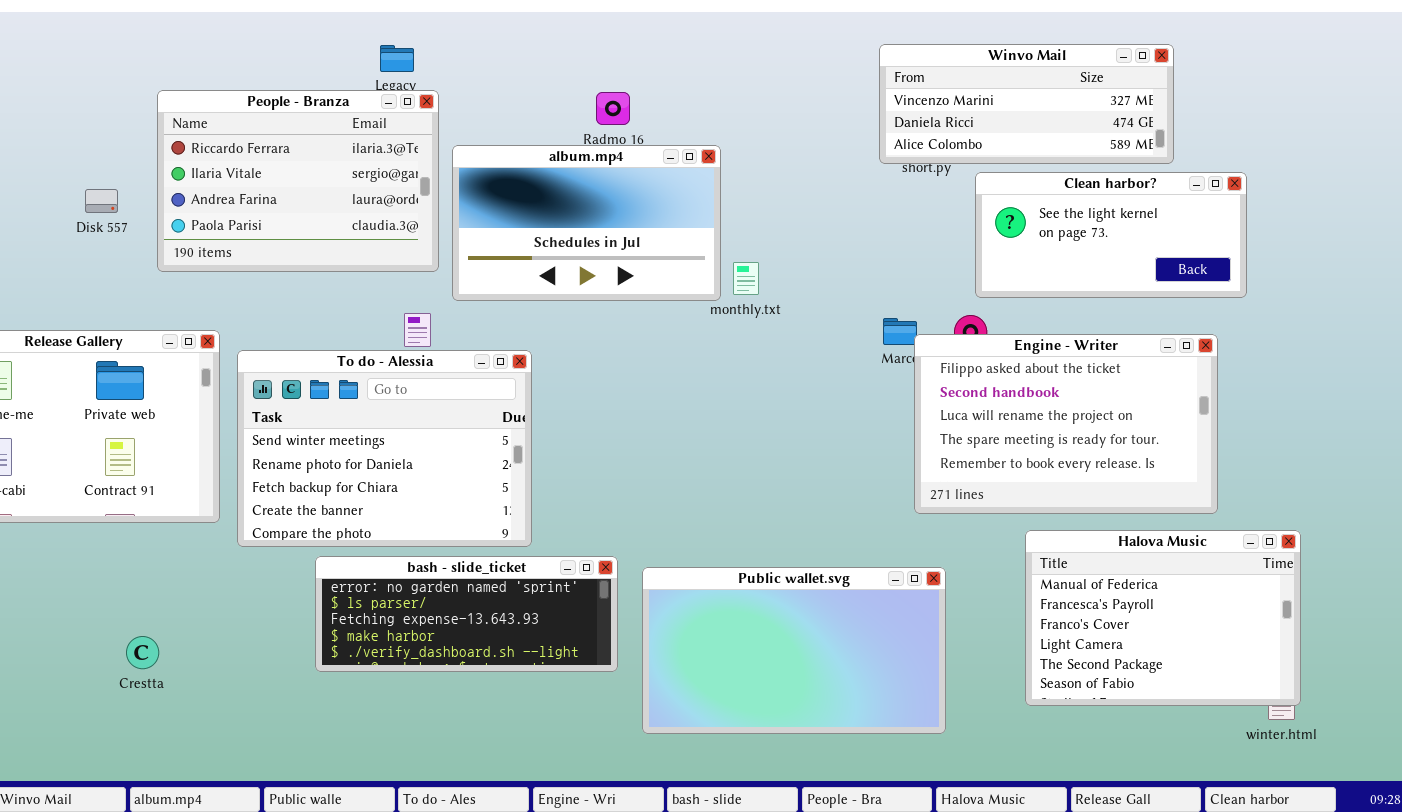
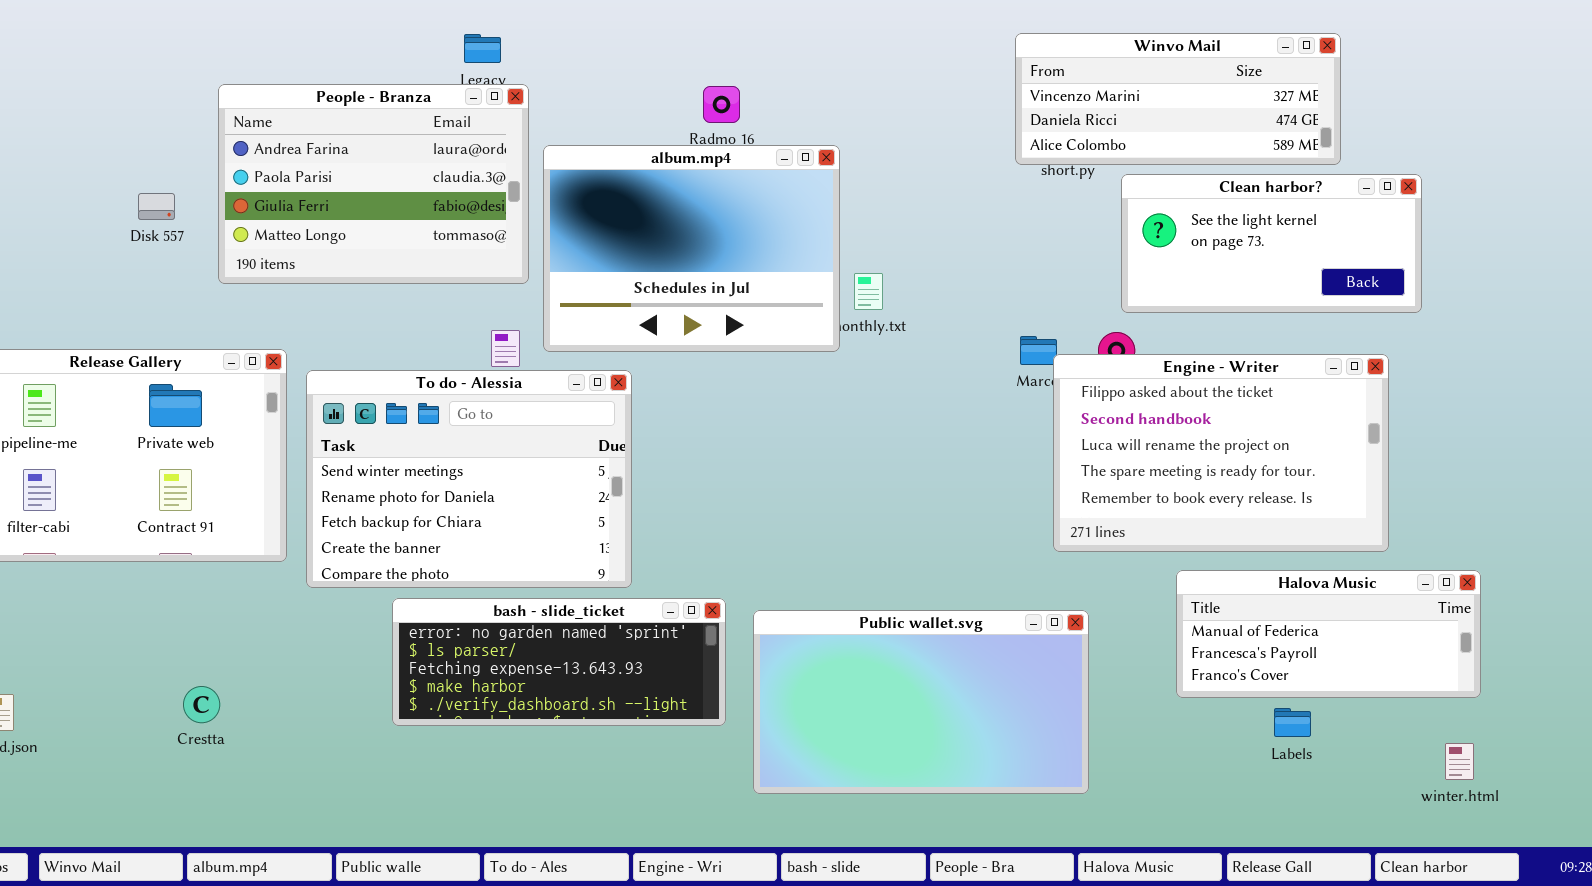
People - Branza: [157,90,439,272] -> [218,84,529,284], scrolled down 2 rows
album.mp4: [452,145,721,301] -> [543,145,840,352], resized
Halova Music: [1025,530,1301,706] -> [1176,570,1481,698], resized

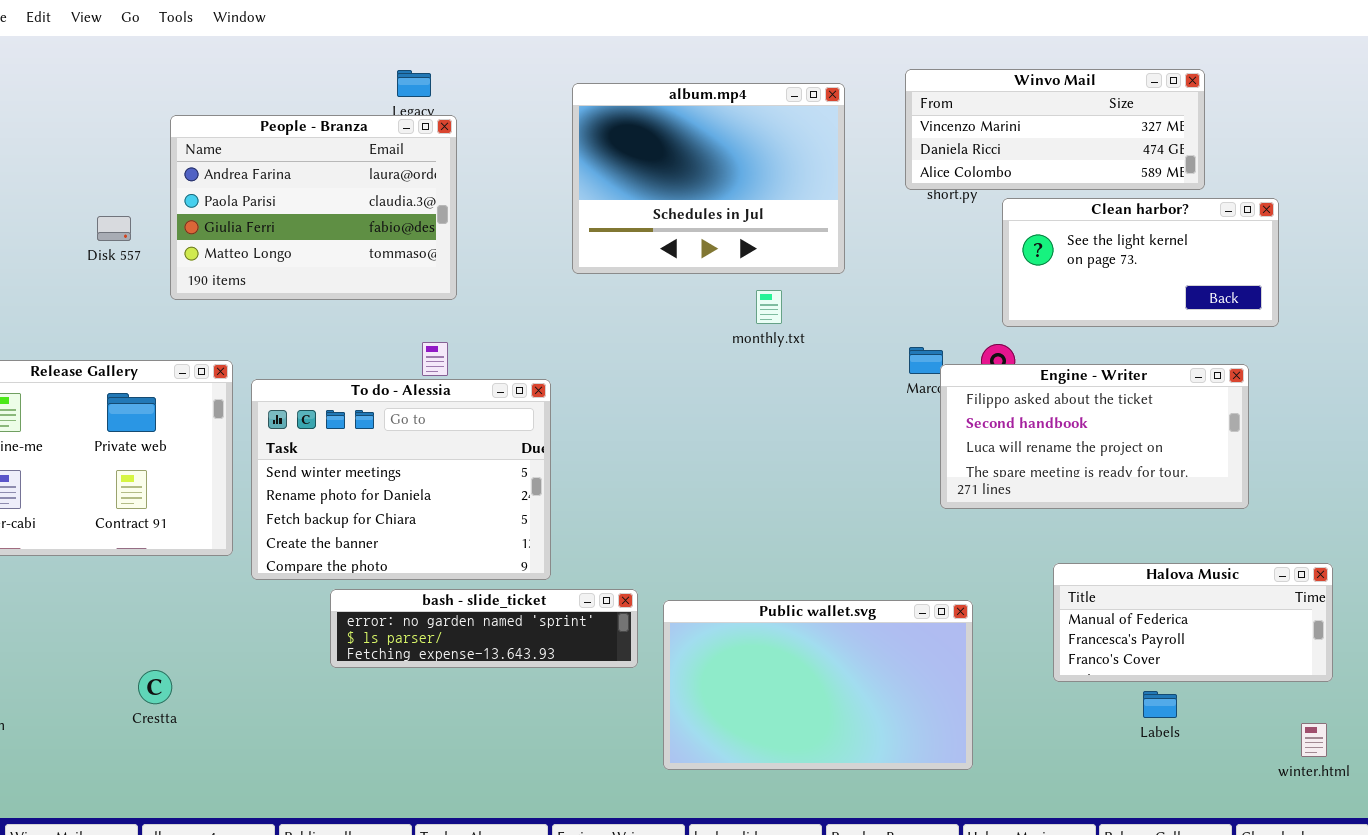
album.mp4: [543,145,840,352] -> [572,83,845,274], moved
Engine - Writer: [1053,354,1389,552] -> [940,364,1249,509], resized
bash - slide_ticket: [392,598,726,726] -> [330,589,638,668], resized

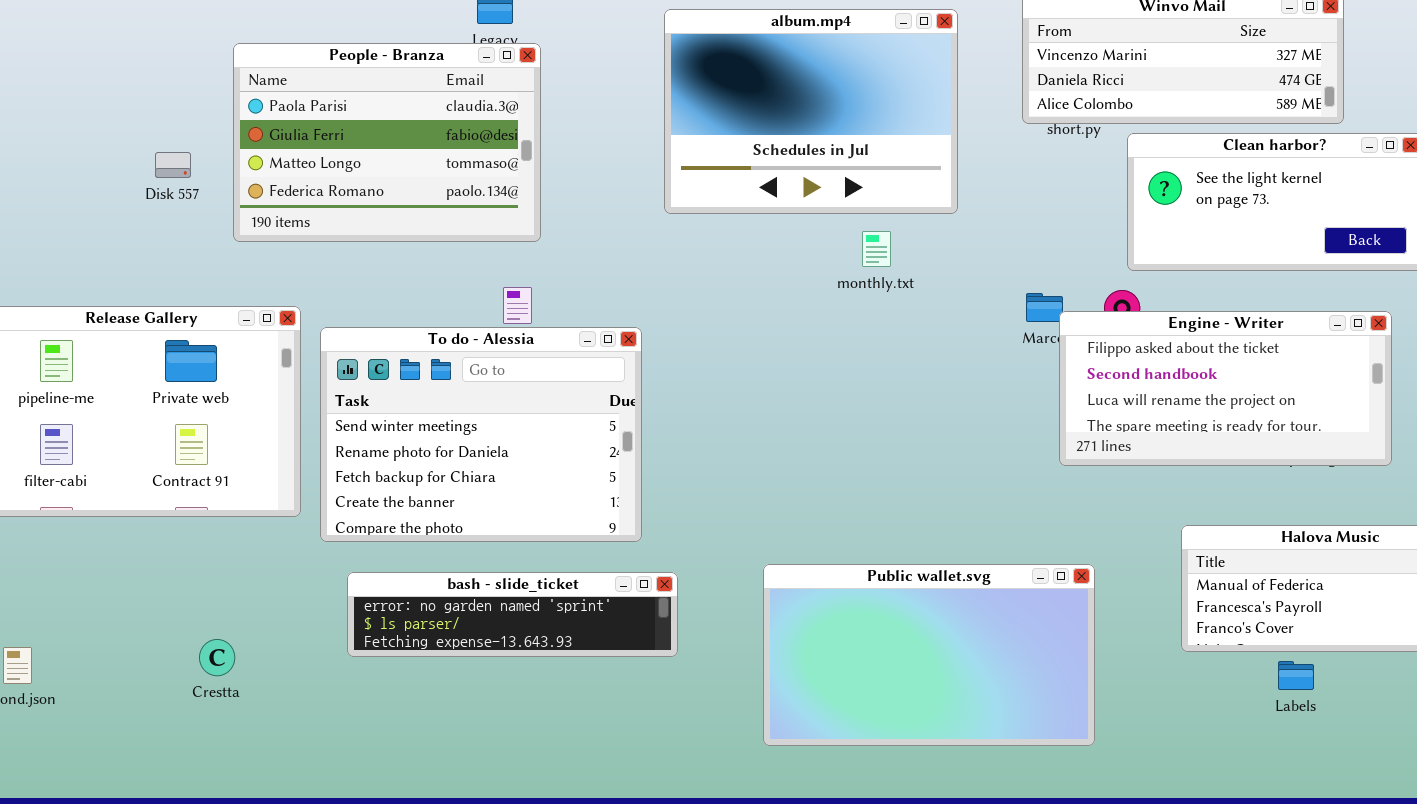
People - Branza: [170,115,457,300] -> [233,43,541,242], scrolled down 1 row
bash - slide_ticket: [330,589,638,668] -> [347,572,678,657], moved

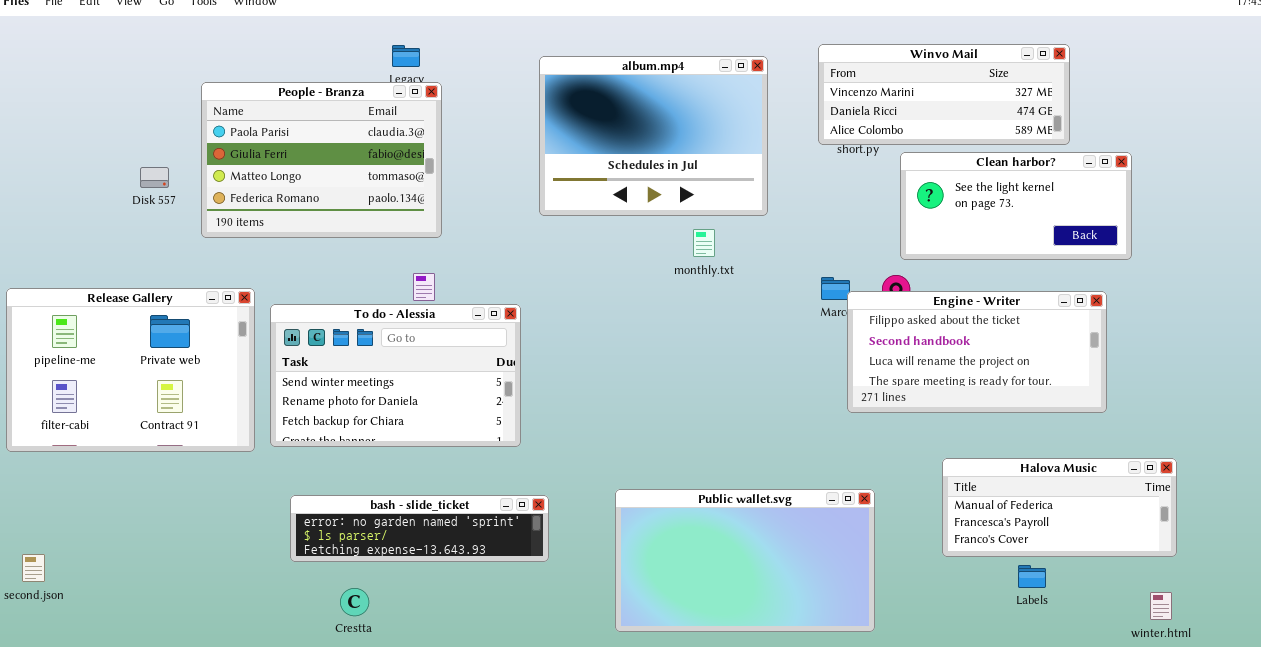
To do - Alessia: [320,327,642,542] -> [270,304,521,447], resized
Crestta: [199,639,235,676] -> [340,588,369,616], moved

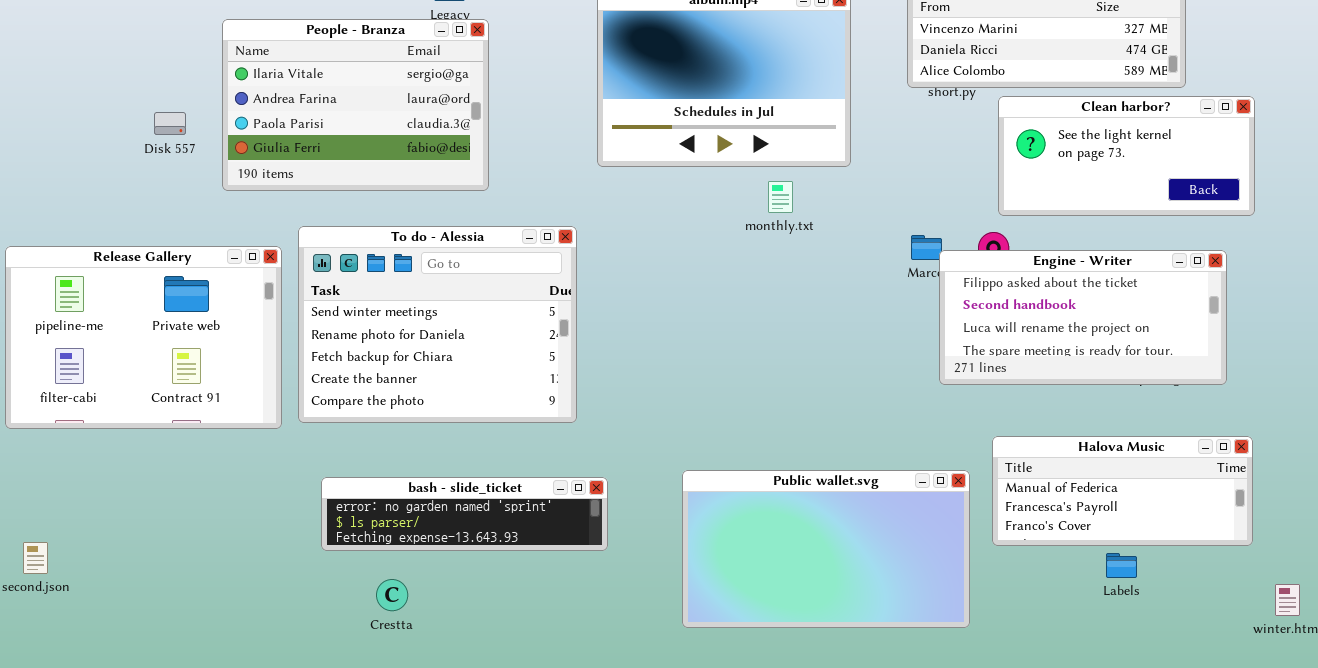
People - Branza: [201,82,442,238] -> [222,19,489,191], scrolled up 2 rows
To do - Alessia: [270,304,521,447] -> [298,226,577,423], resized
Halova Music: [942,458,1177,557] -> [992,436,1253,546], moved
Labels: [1018,565,1046,588] -> [1106,553,1137,578], moved

